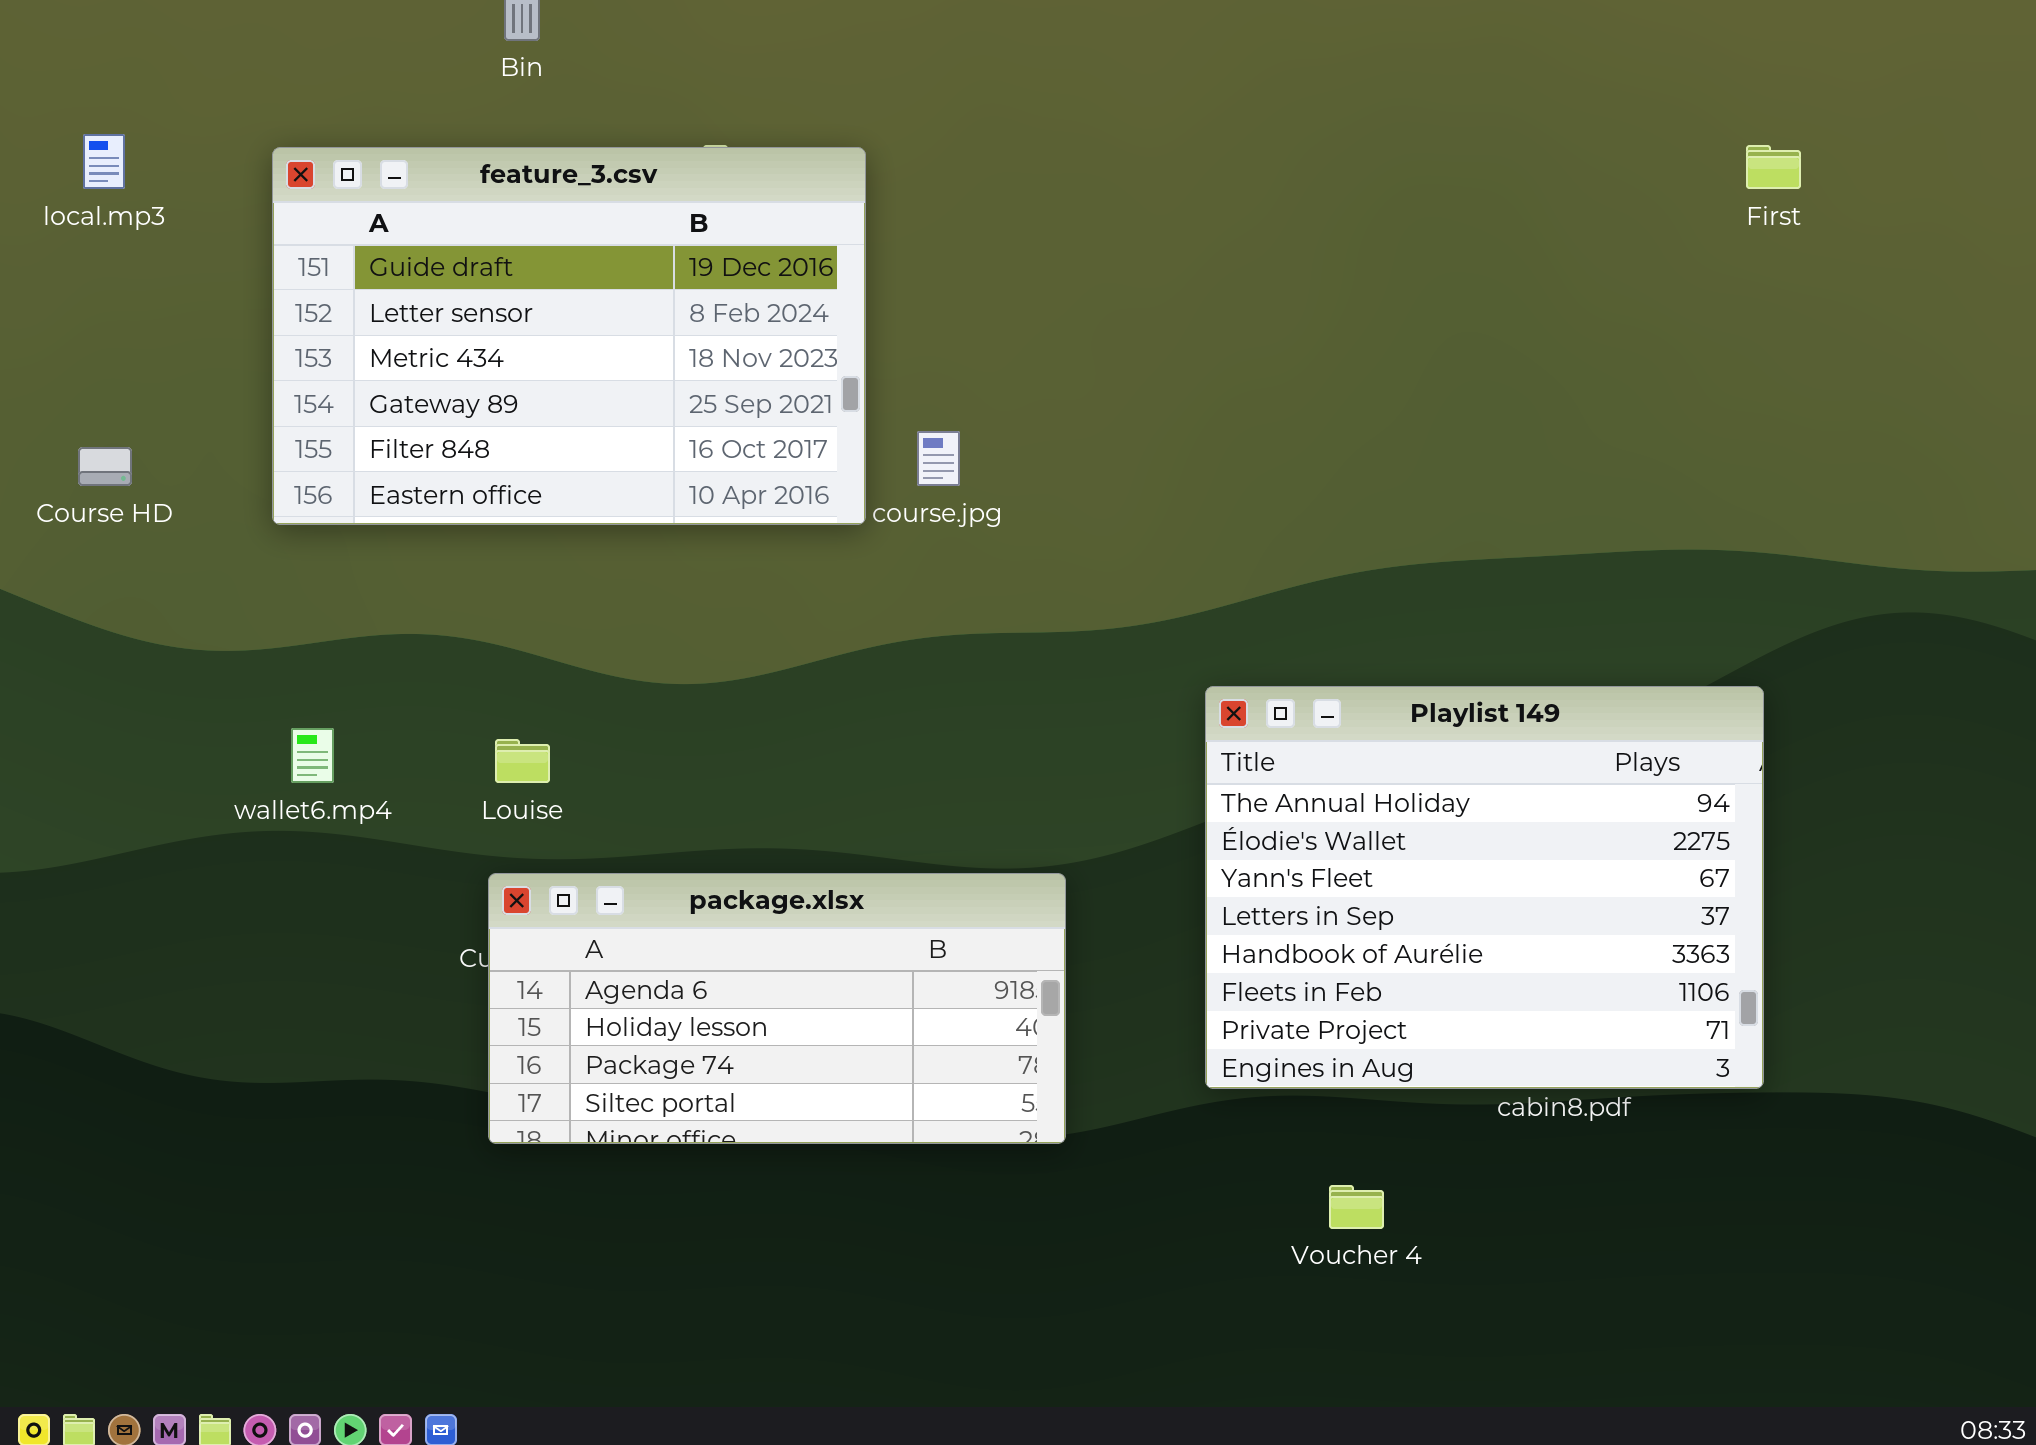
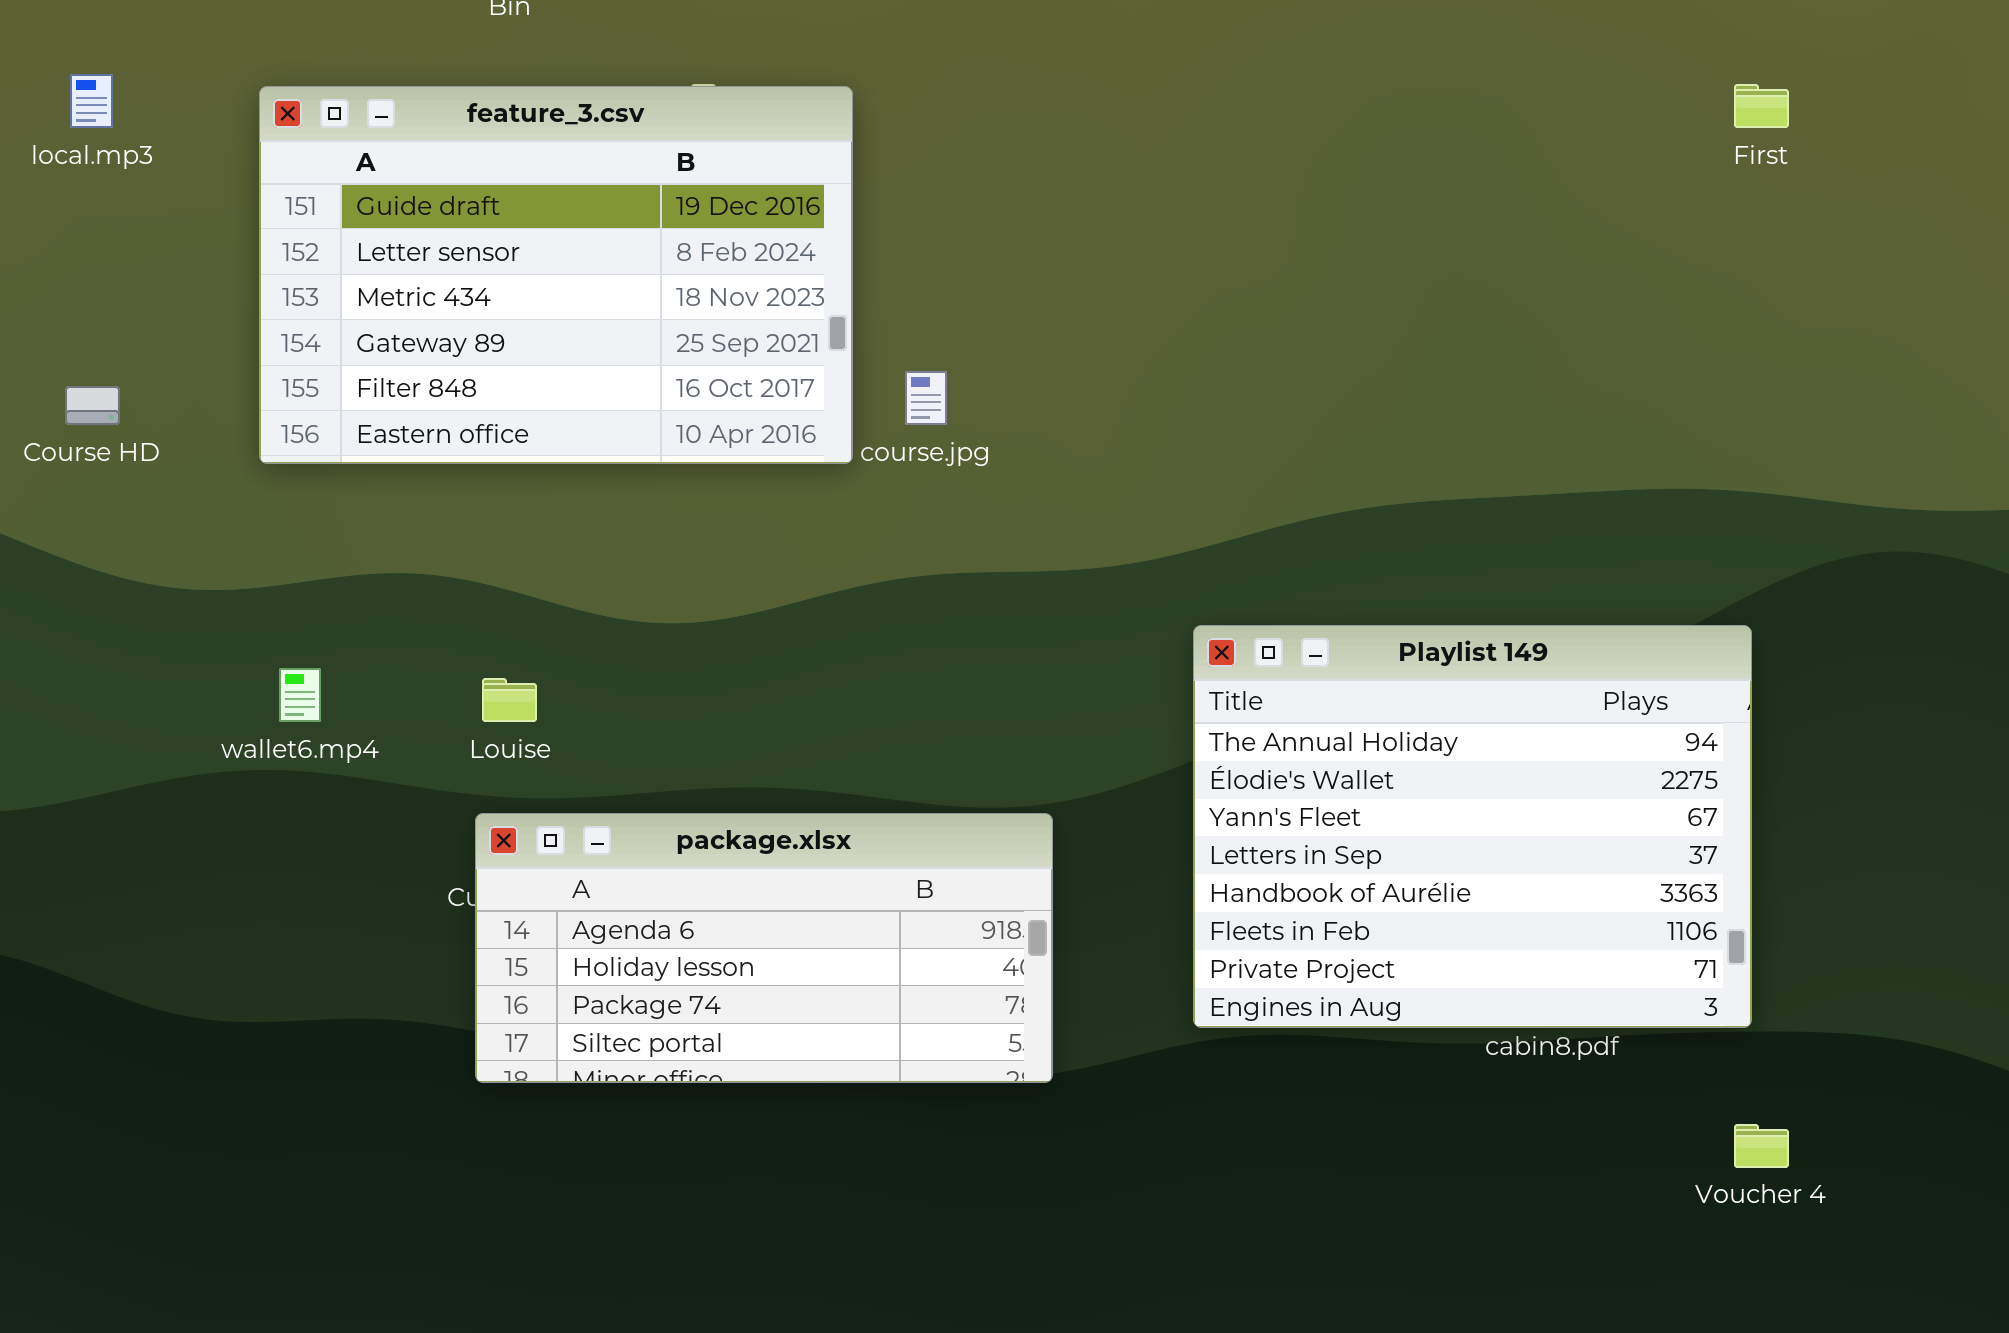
Voucher 4: [1329,1185,1384,1229] -> [1734,1124,1789,1168], moved

